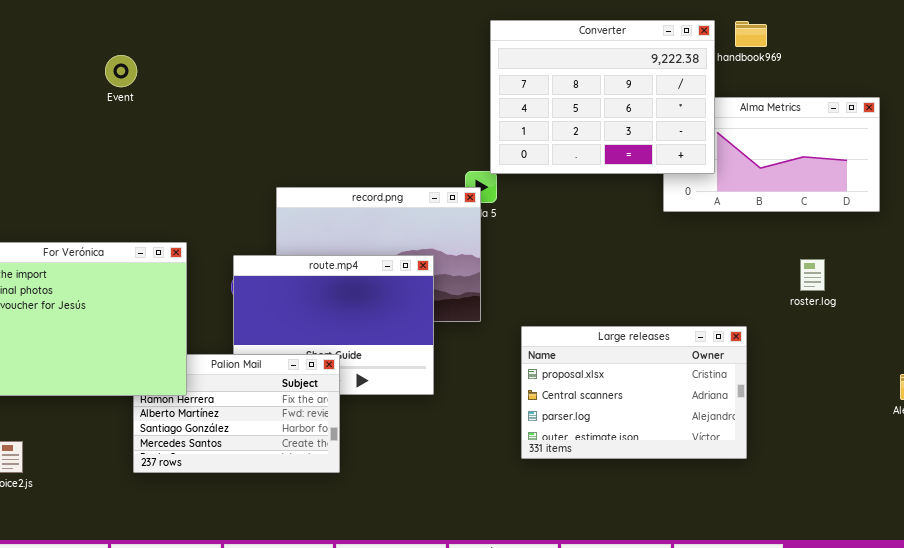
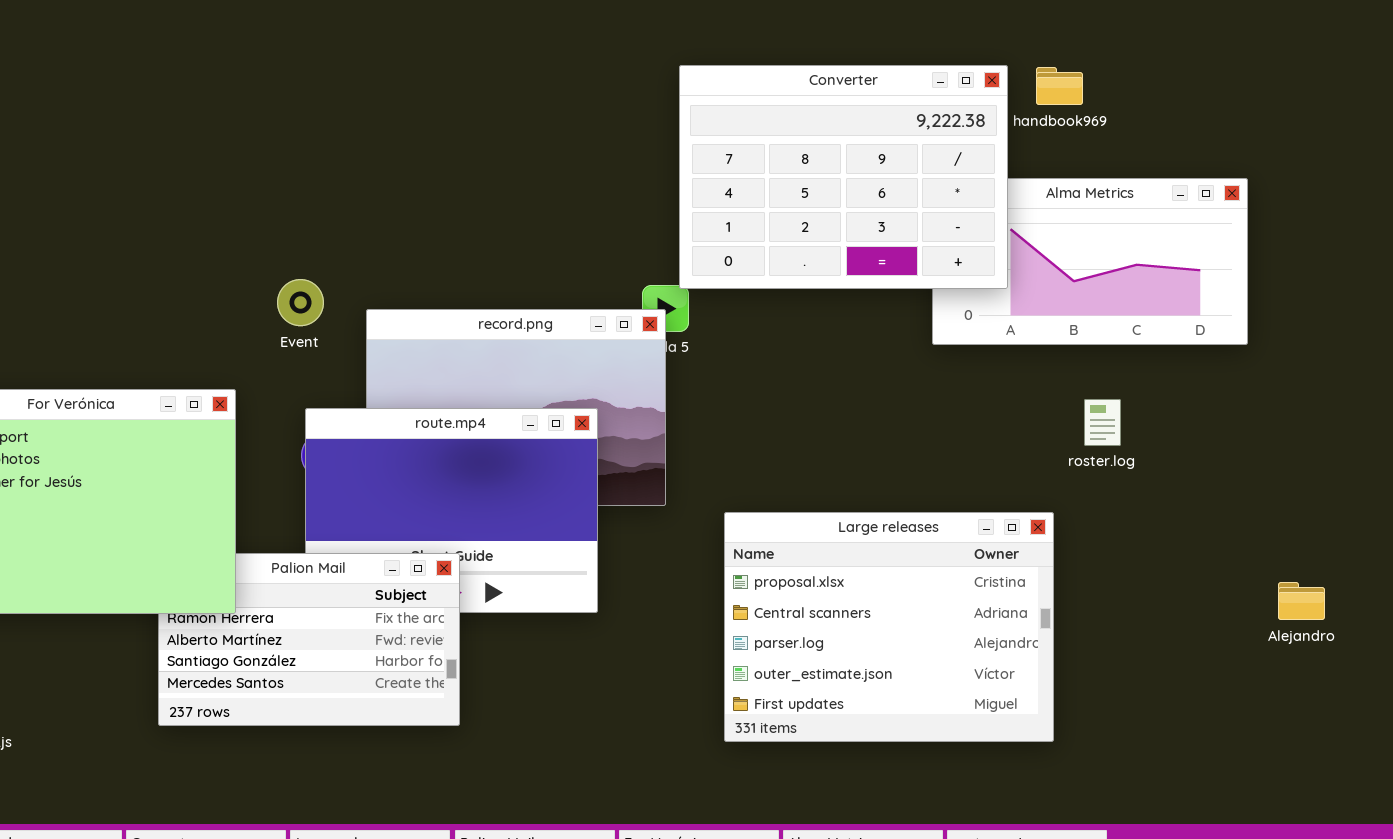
Event: [105,55,137,87] -> [277,279,324,326], moved
roster.log: [800,259,825,291] -> [1084,399,1121,446], moved
Large releases: [521,326,747,459] -> [724,512,1054,742], resized

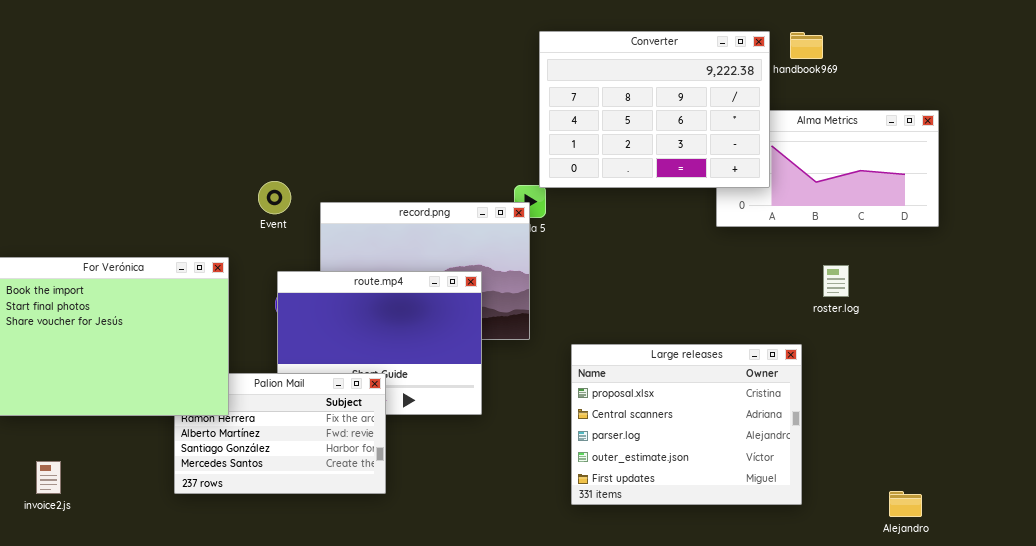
Alejandro: [1278,582,1325,620] -> [889,491,922,517], moved

